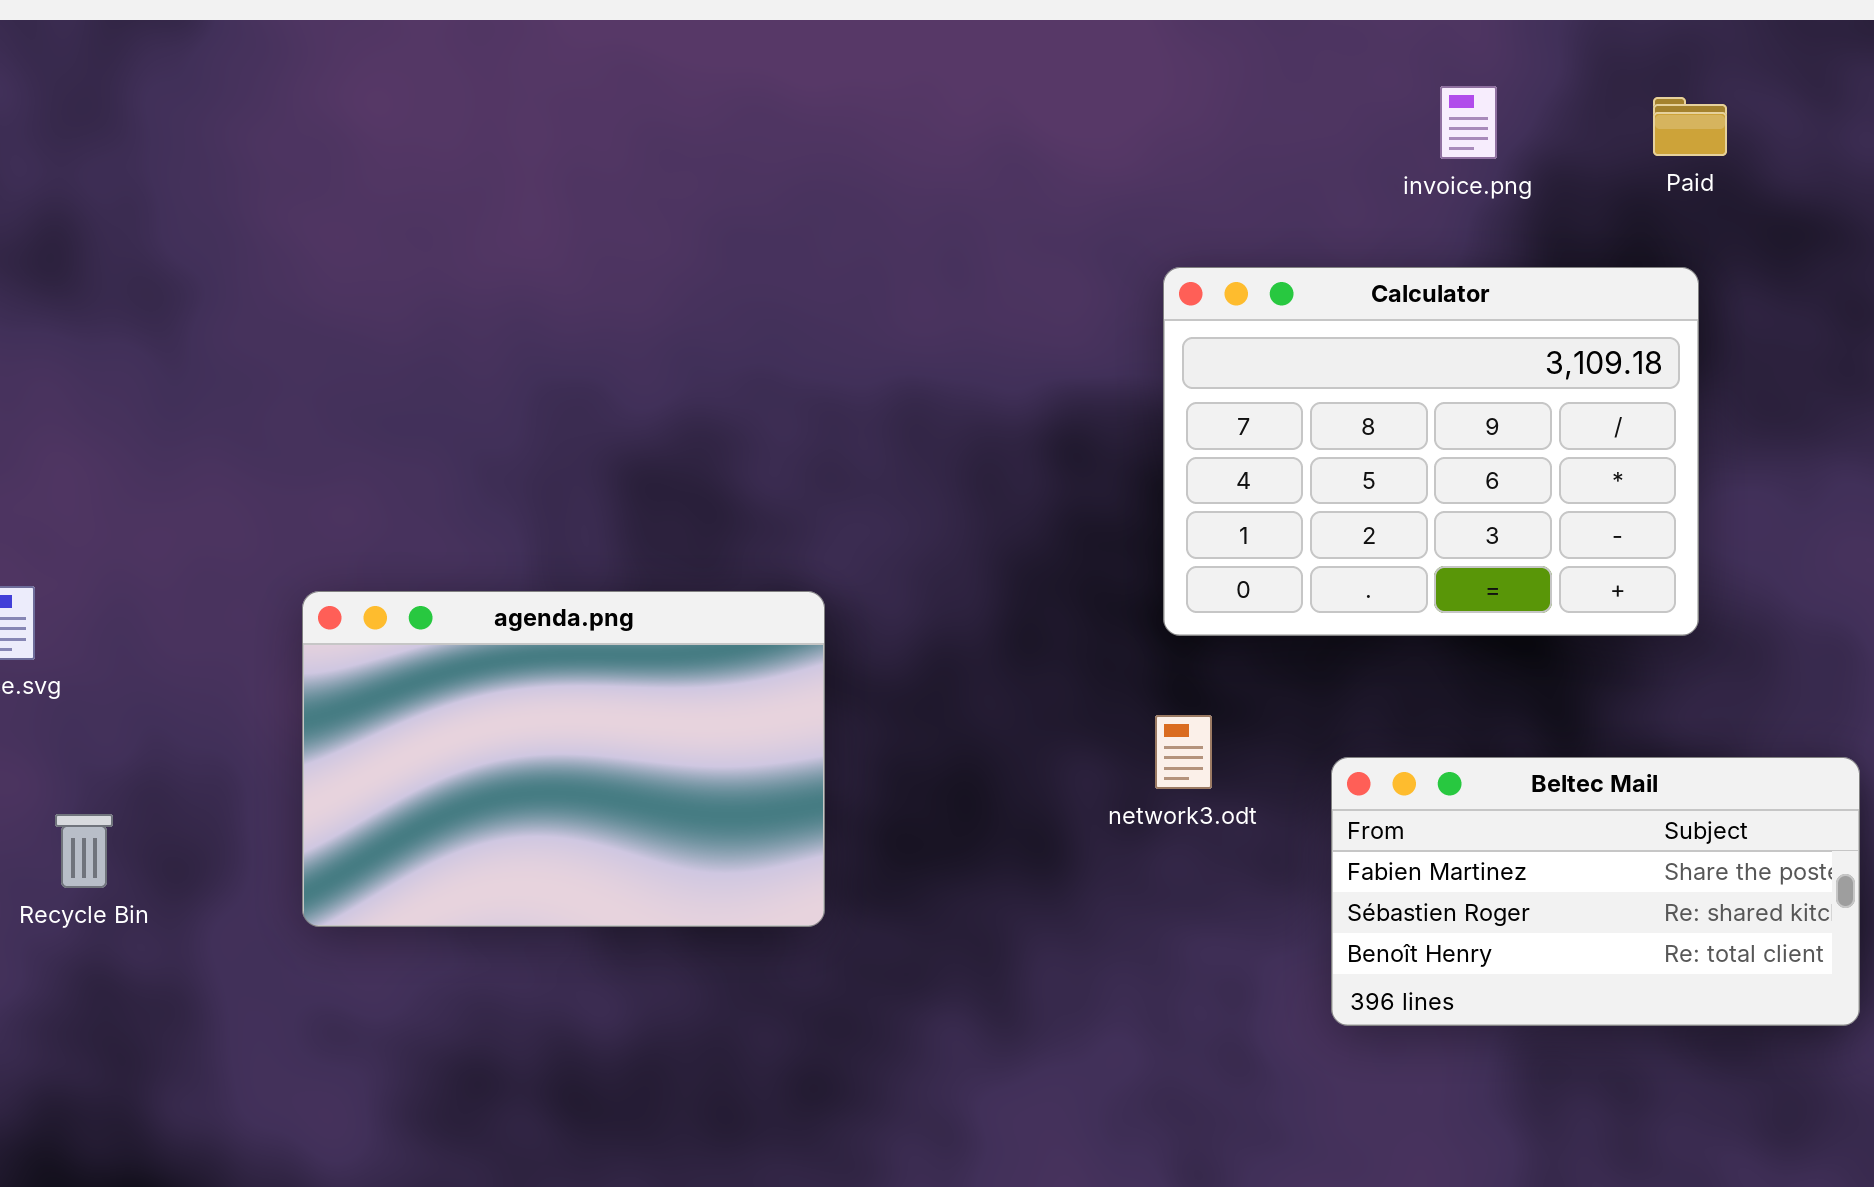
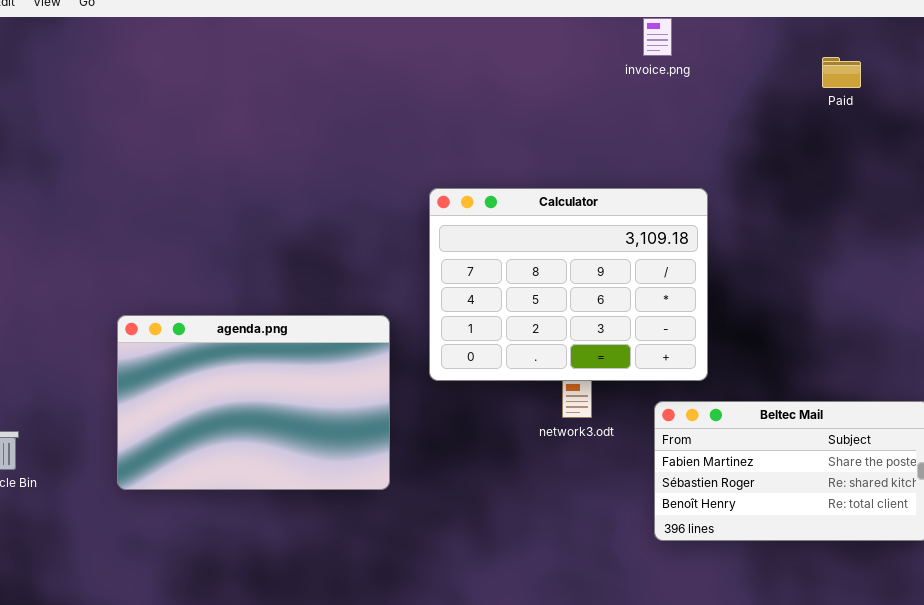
invoice.png: [1440,86,1497,159] -> [643,18,672,56], moved
Calculator: [1163,267,1699,636] -> [429,188,708,381], moved

